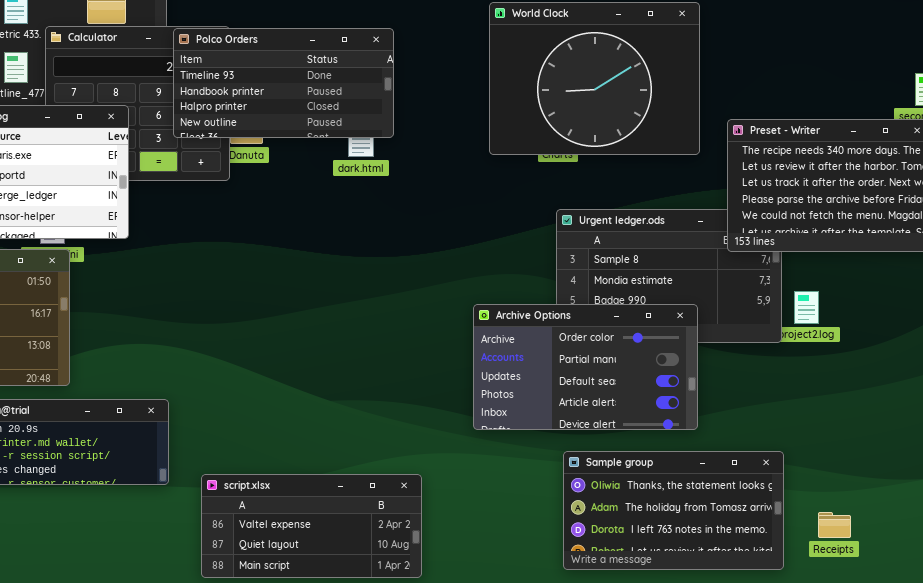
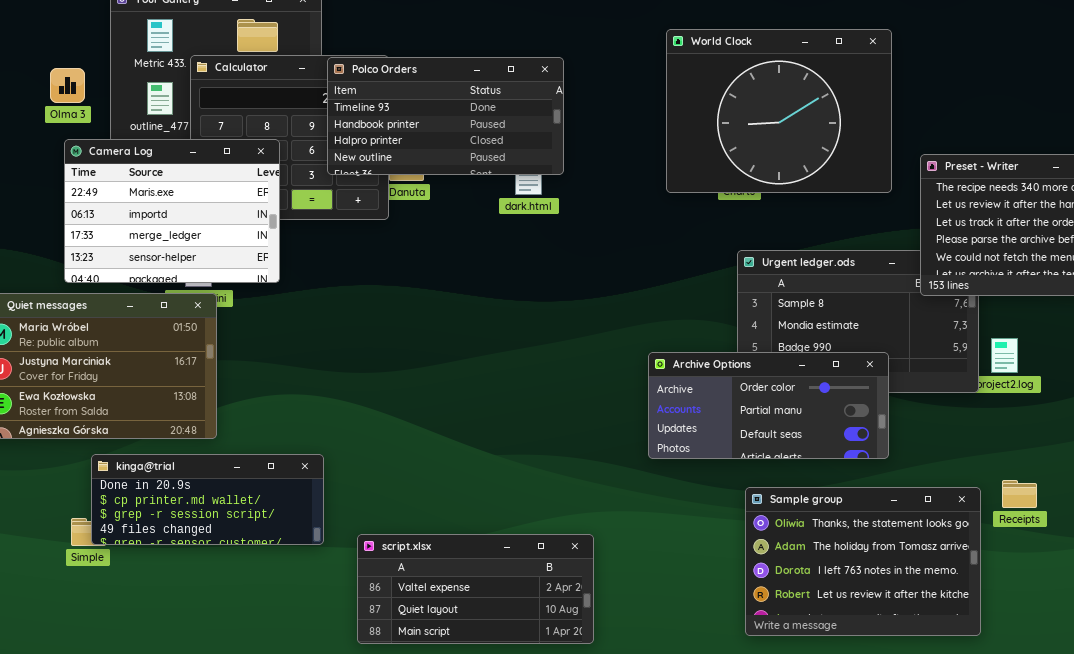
Archive Options: [473,304,698,430] -> [648,352,889,459], resized
Sample group: [563,451,784,570] -> [745,487,981,636], resized
Receipts: [818,512,851,538] -> [1002,480,1037,508], moved

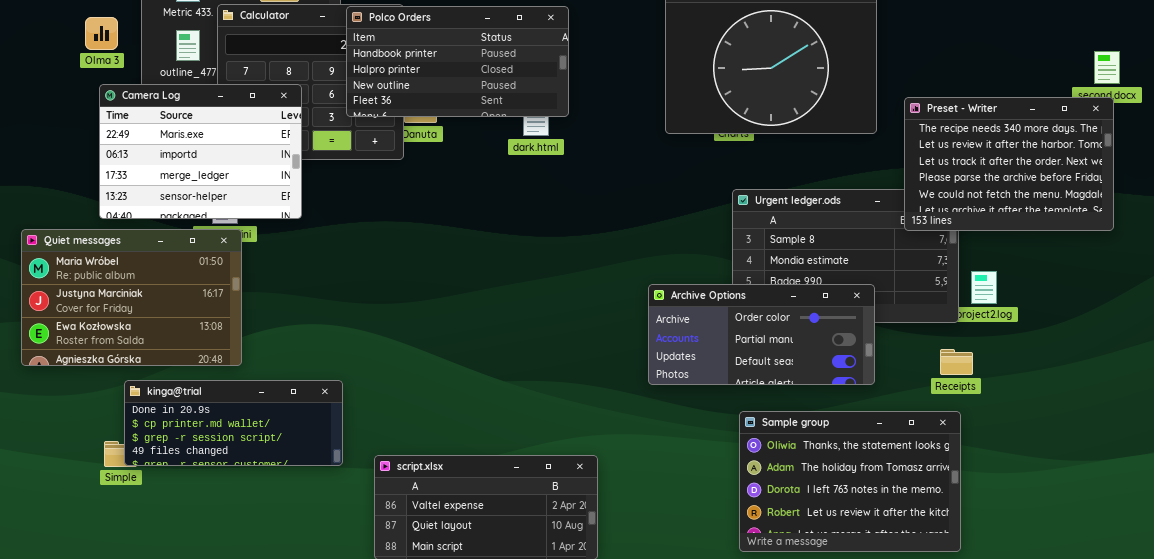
Polco Orders: [327,57,564,175] -> [346,6,569,117], scrolled down 1 row
Receipts: [1002,480,1037,508] -> [940,349,973,375], moved

